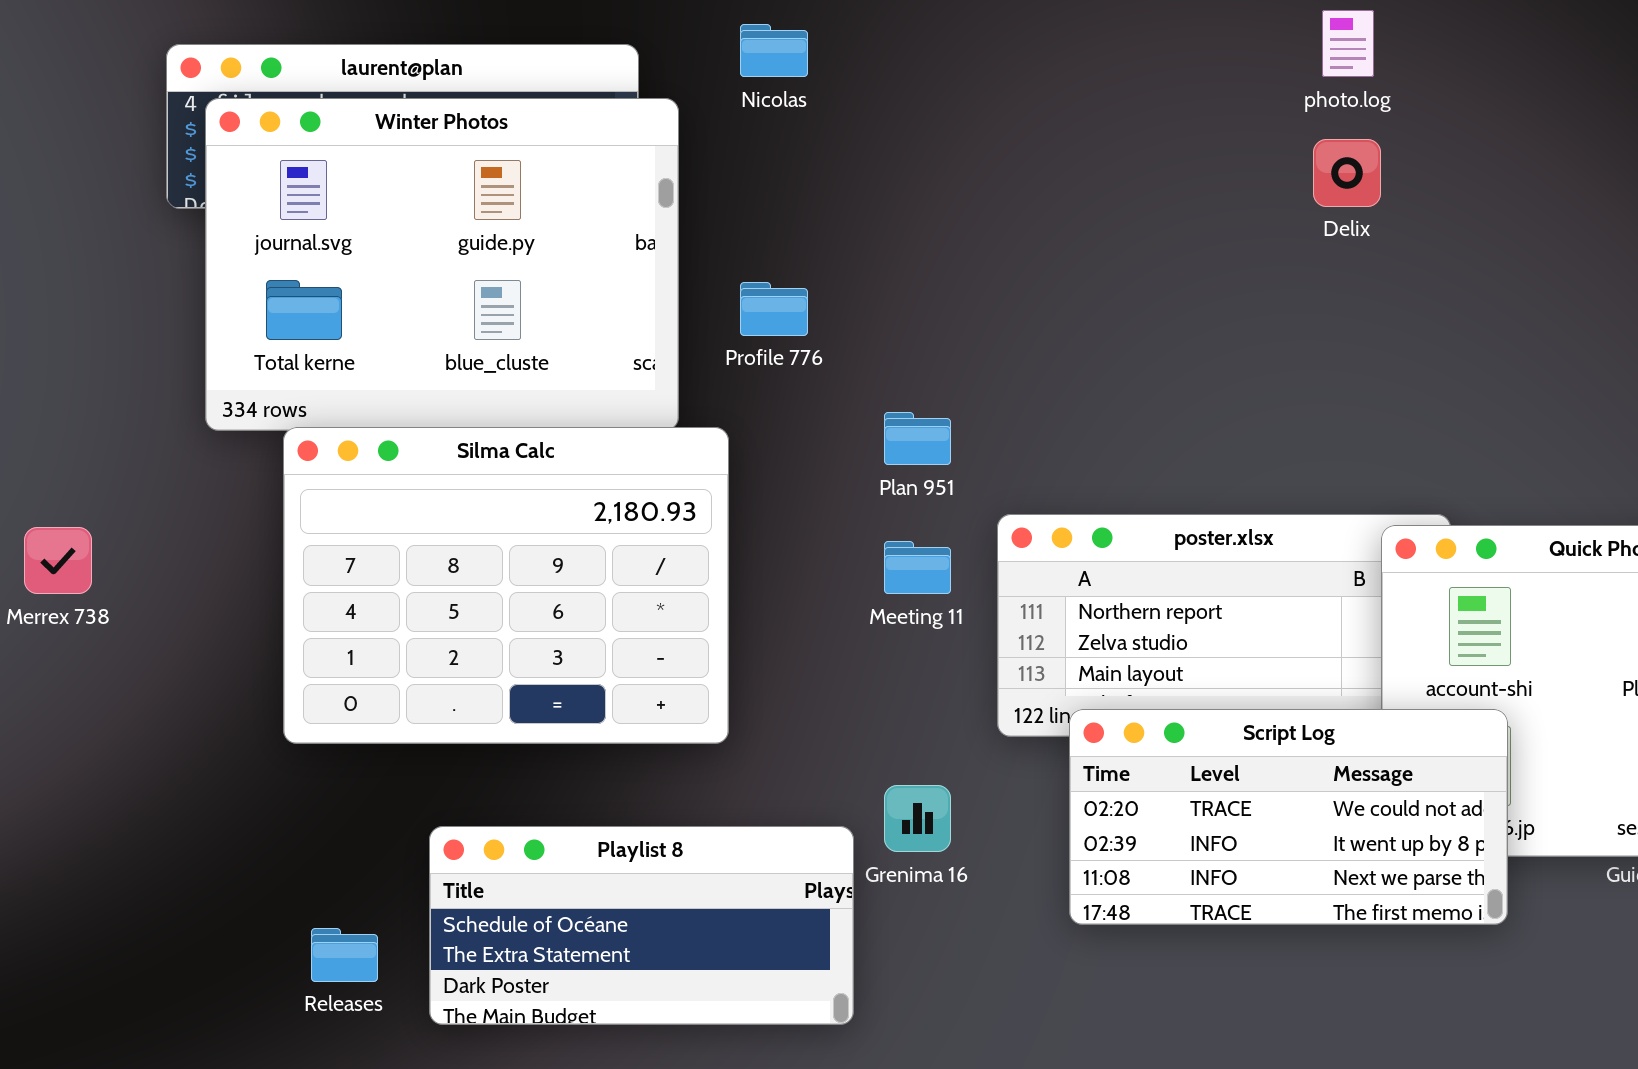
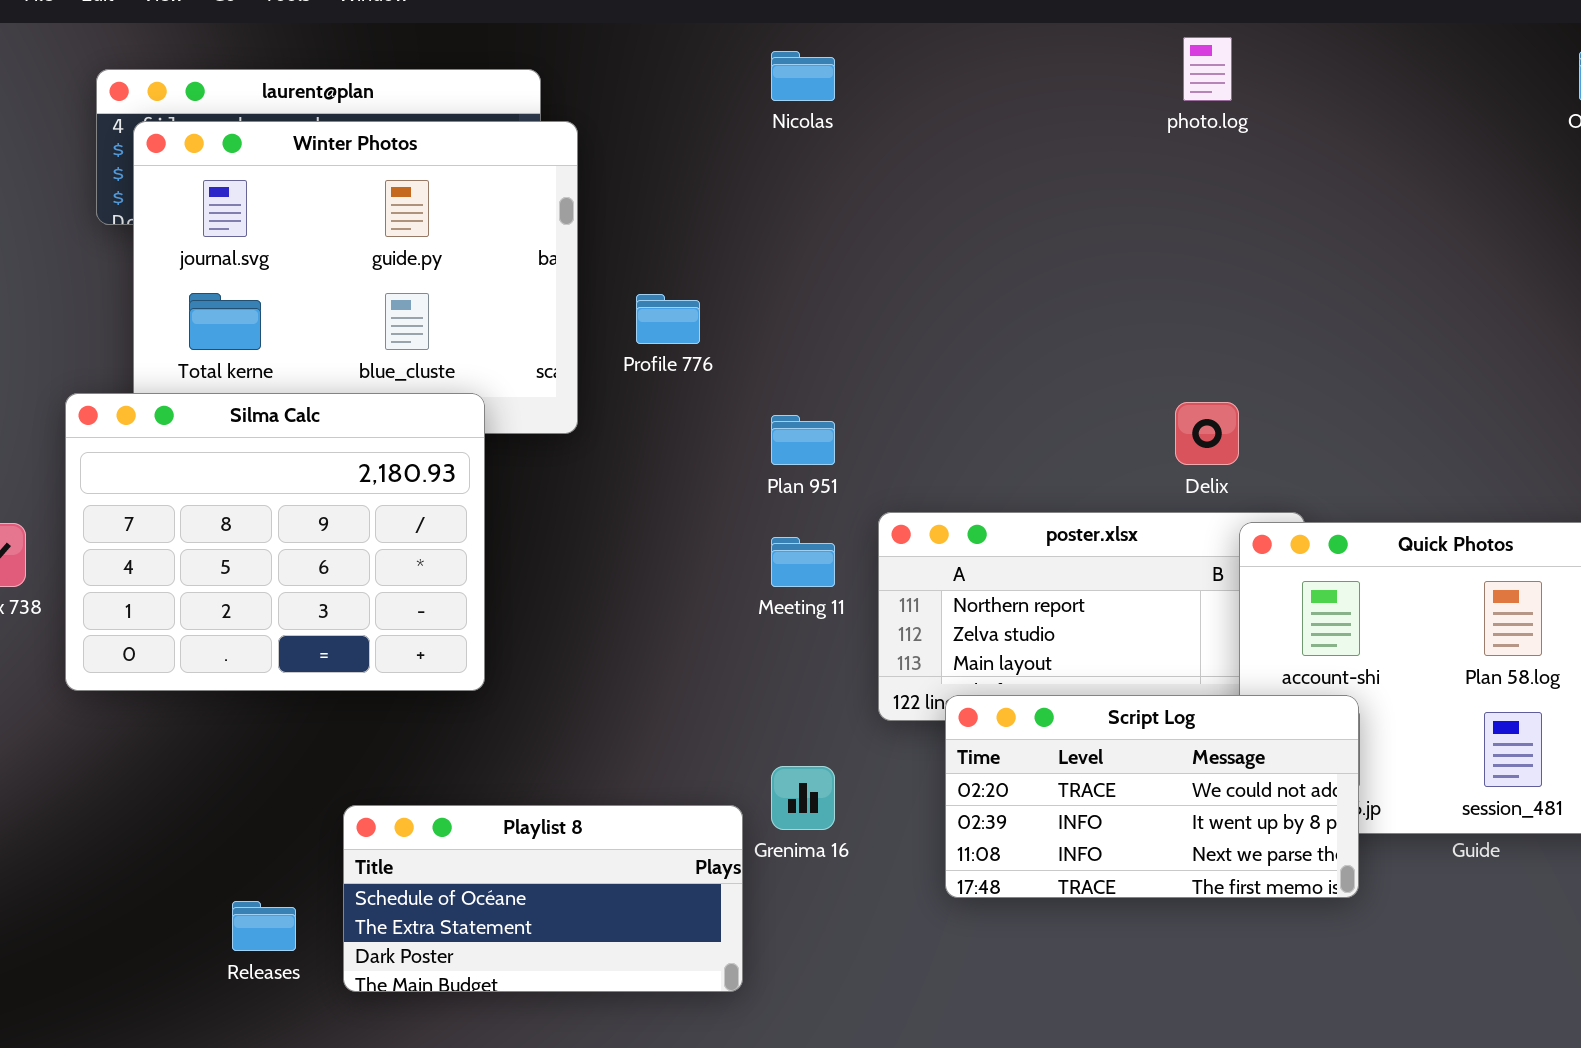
Nicolas: [740,24,808,77] -> [771,51,835,101], moved
Delix: [1313,139,1381,207] -> [1175,402,1239,465], moved
Silma Calc: [283,427,729,744] -> [65,393,485,691], moved

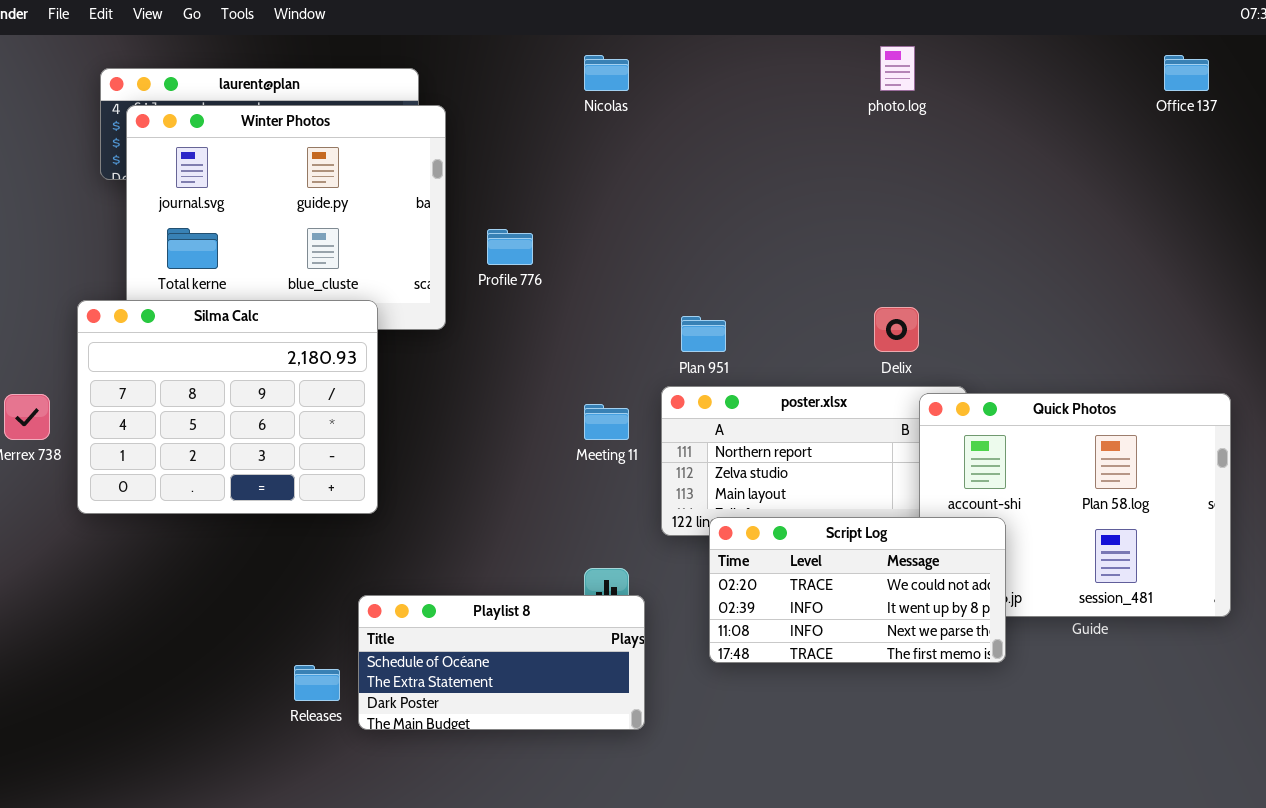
Plan 951: [771,415,835,465] -> [681,316,726,352], moved
Playlist 8: [343,805,743,992] -> [358,595,645,730], moved
Releases: [232,901,296,951] -> [294,665,340,701], moved

